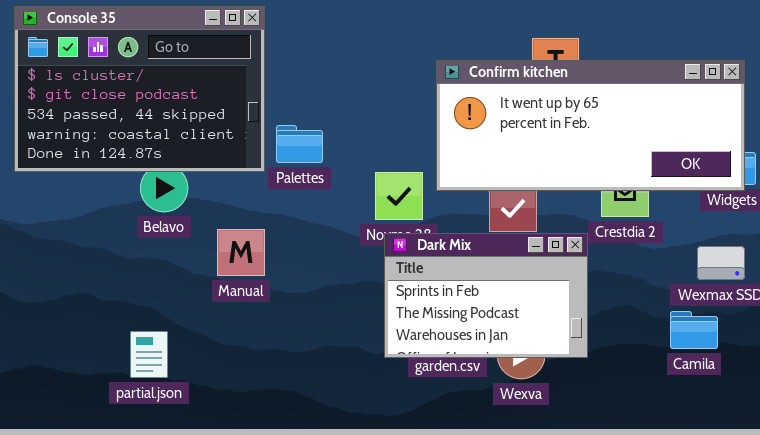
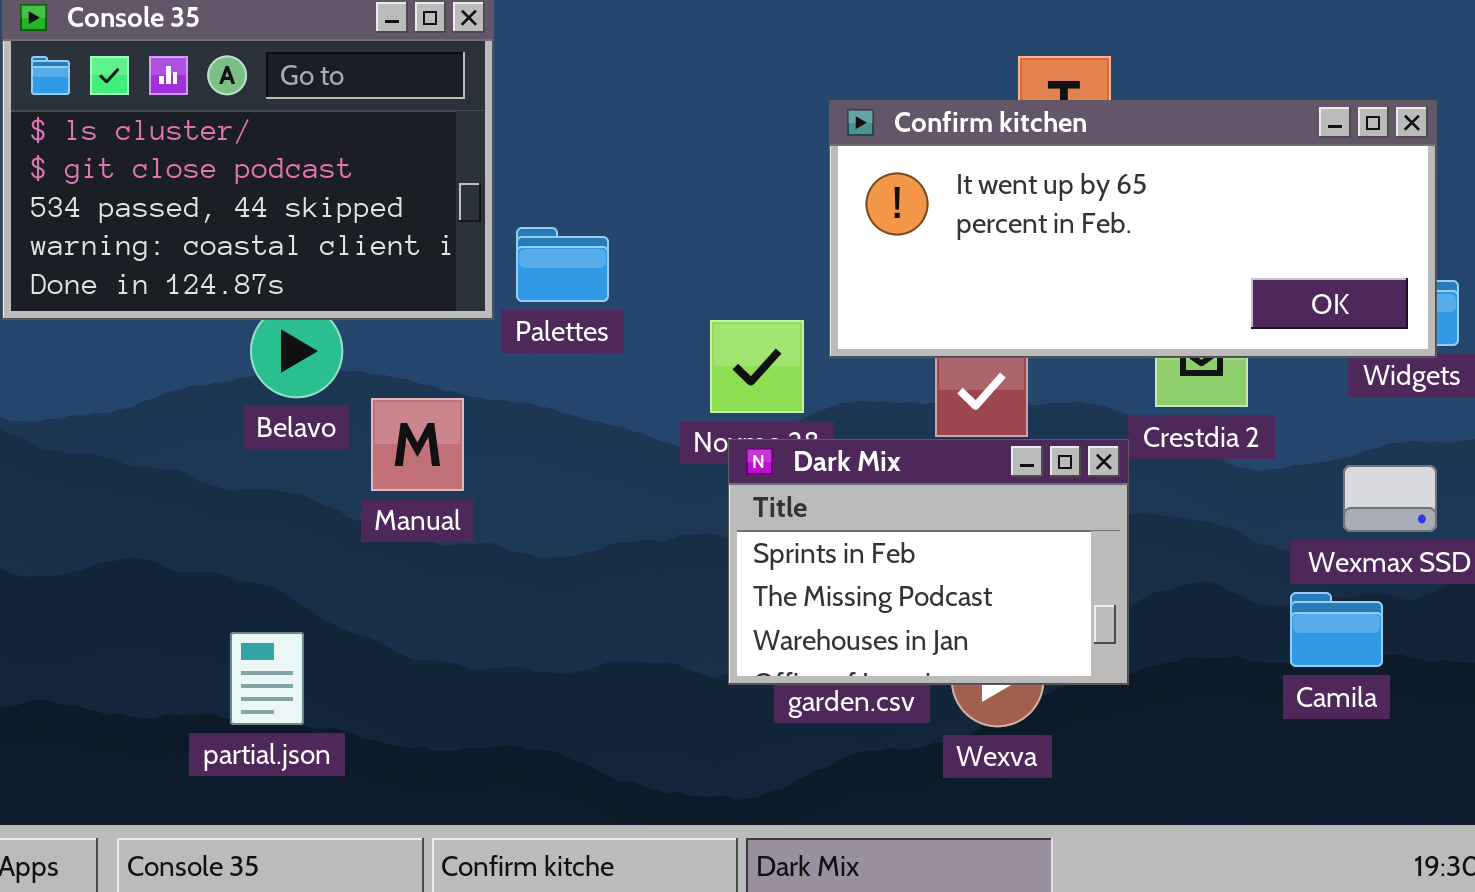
Manual: [217,229,265,276] -> [371,398,464,491], moved

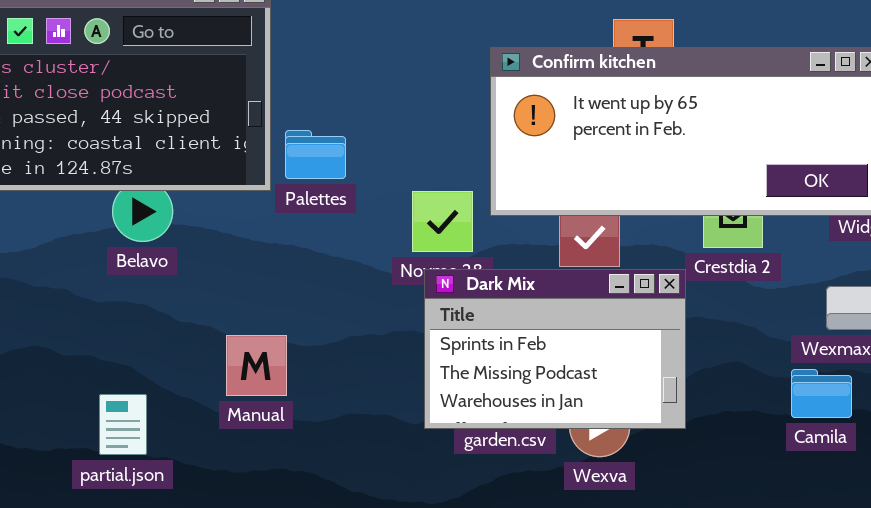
Manual: [371,398,464,491] -> [226,335,287,396], moved

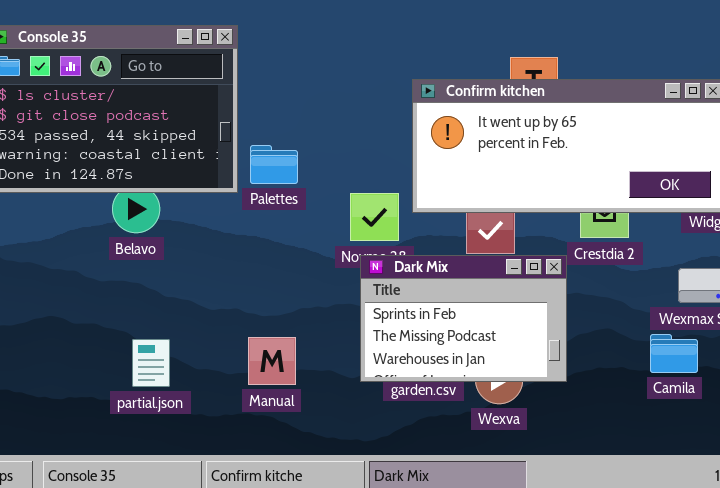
Manual: [226,335,287,396] -> [248,337,296,385], moved
partial.json: [99,394,147,455] -> [132,339,170,387], moved

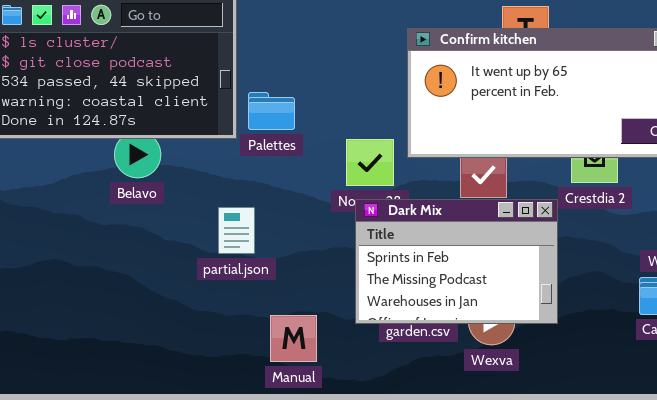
Manual: [248,337,296,385] -> [270,315,317,362], moved
partial.json: [132,339,170,387] -> [218,207,255,254], moved

